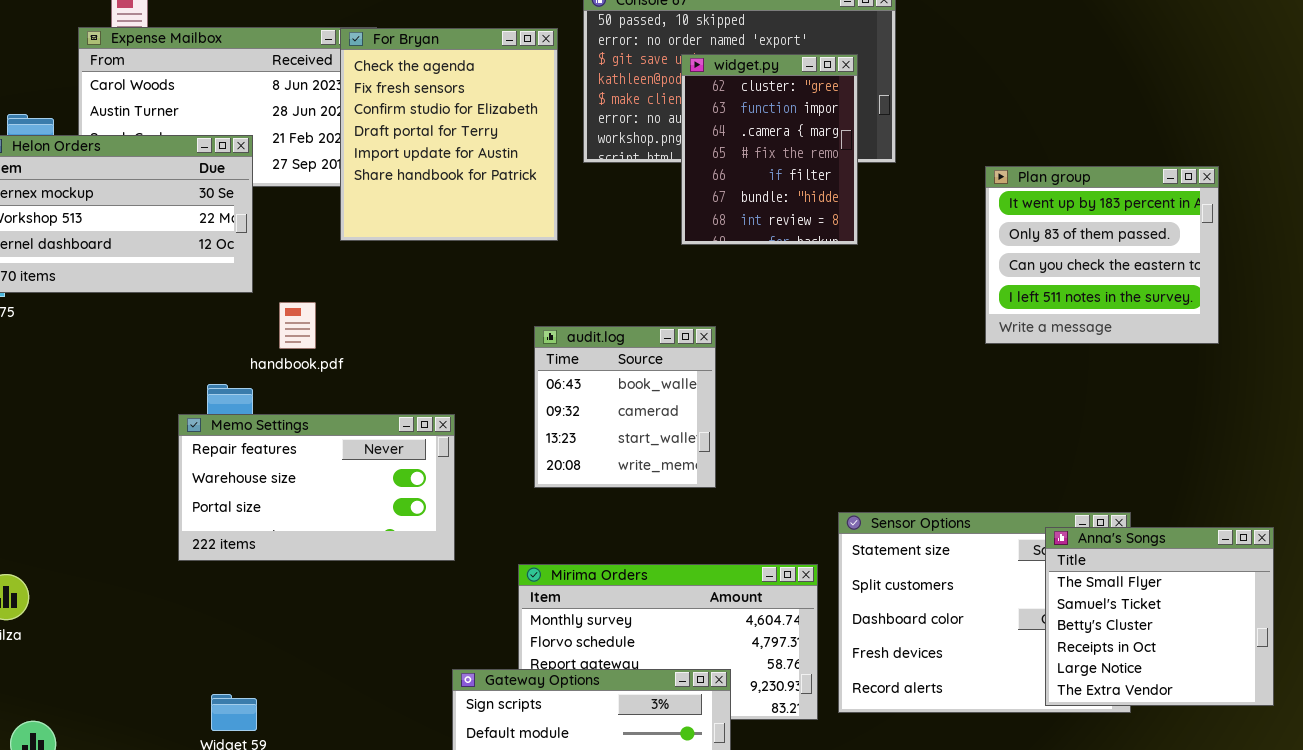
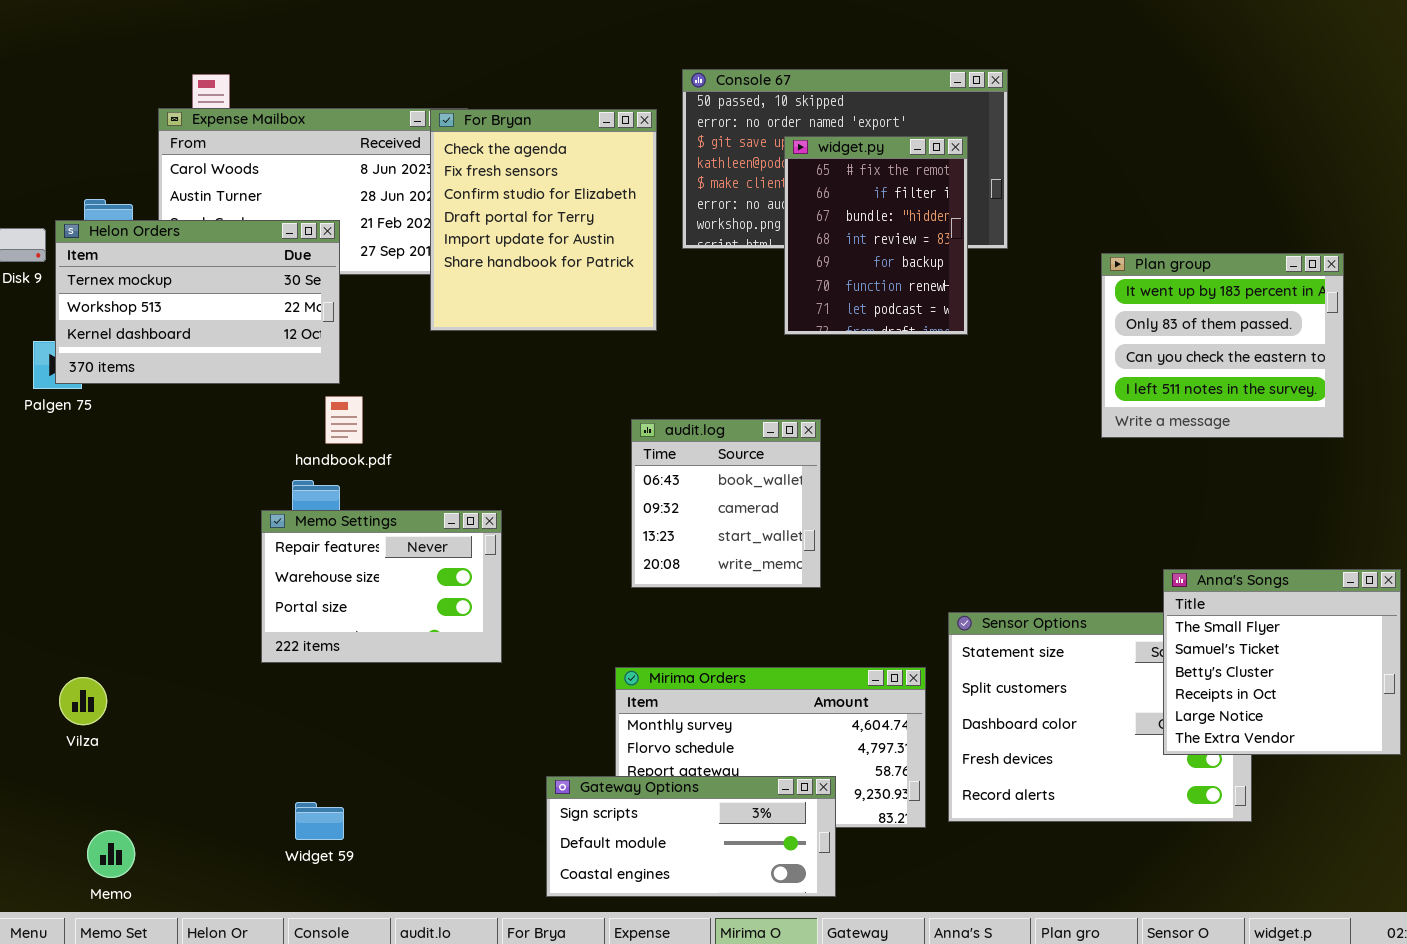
widget.py: [681,54,858,245] -> [784,136,968,335], scrolled down 3 rows
handbook.pdf: [279,302,316,349] -> [325,396,363,444], moved
Memo Settings: [178,414,455,561] -> [261,510,502,663], resized
Anna's Songs: [1045,527,1274,706] -> [1163,569,1401,755], moved

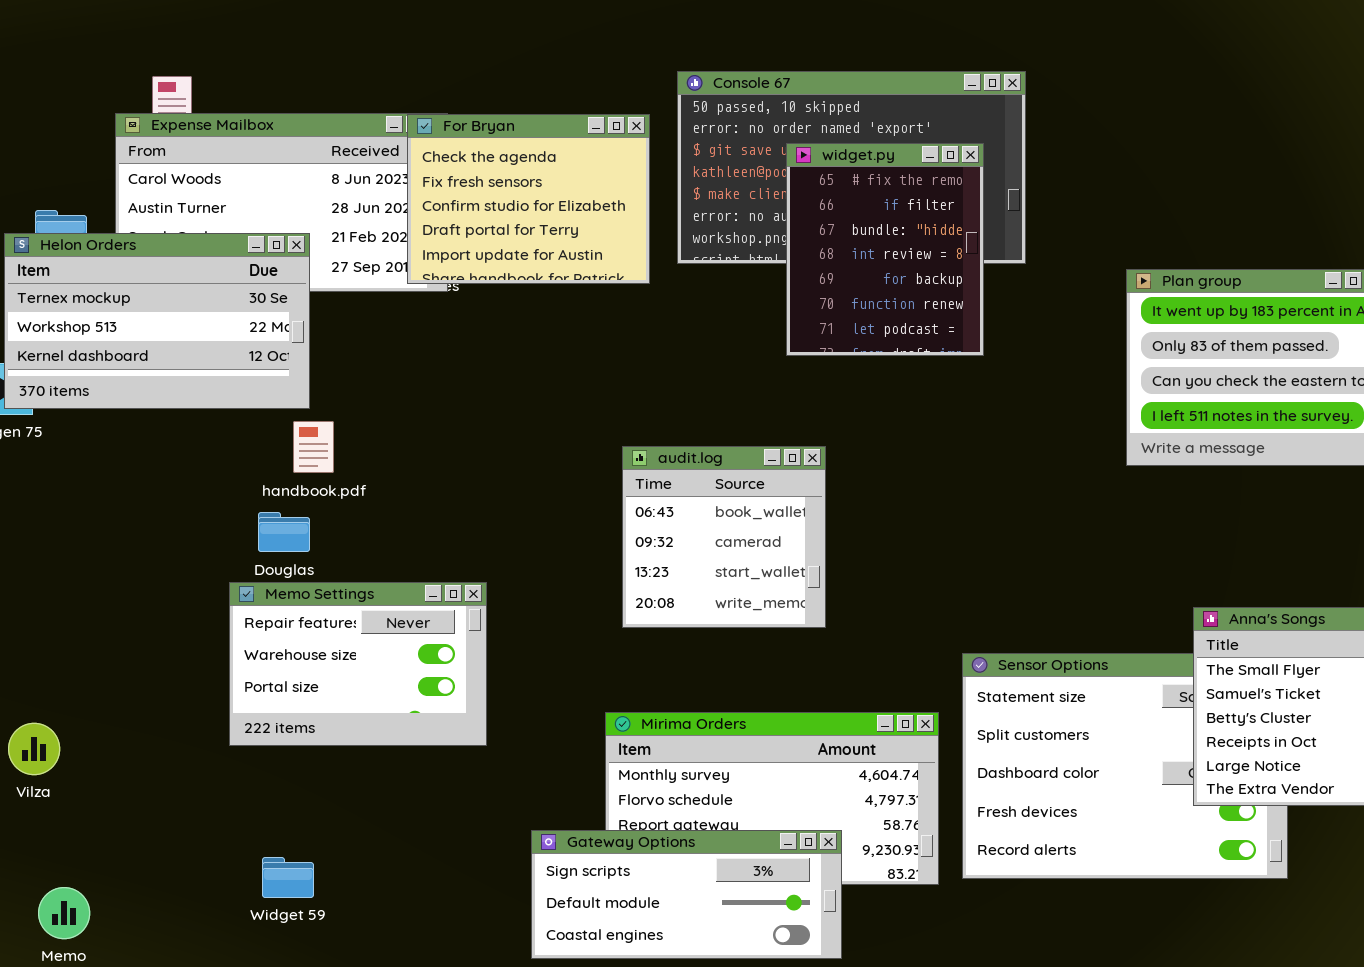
For Bryan: [430,109,657,331] -> [407,114,650,284], resized
Memo Settings: [261,510,502,663] -> [229,582,487,746], moved

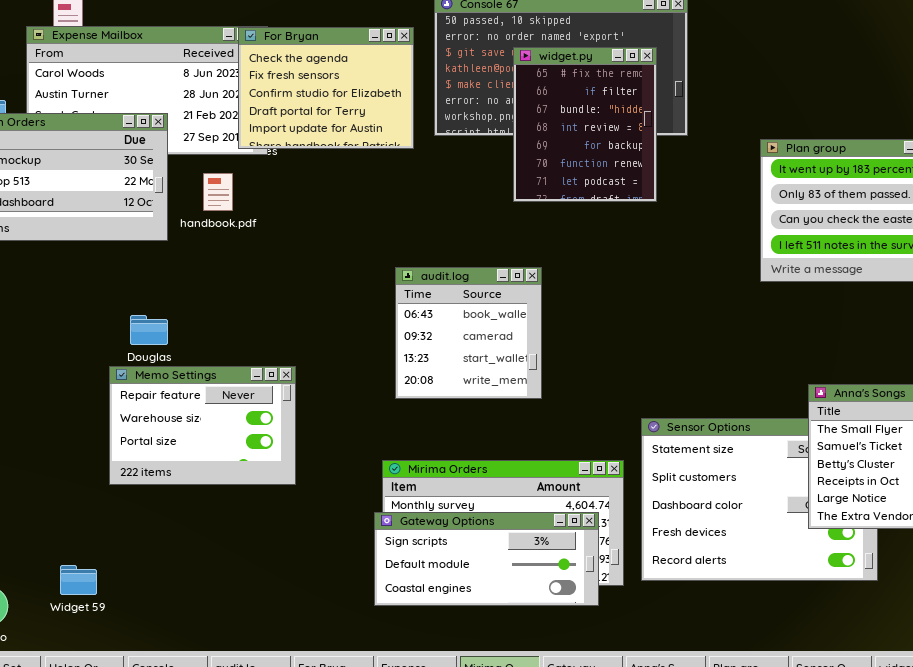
handbook.pdf: [293,421,334,473] -> [203,173,233,211], moved
Gateway Options: [531,830,842,959] -> [374,512,599,606], moved
Widget 59: [262,857,314,898] -> [60,565,97,595], moved

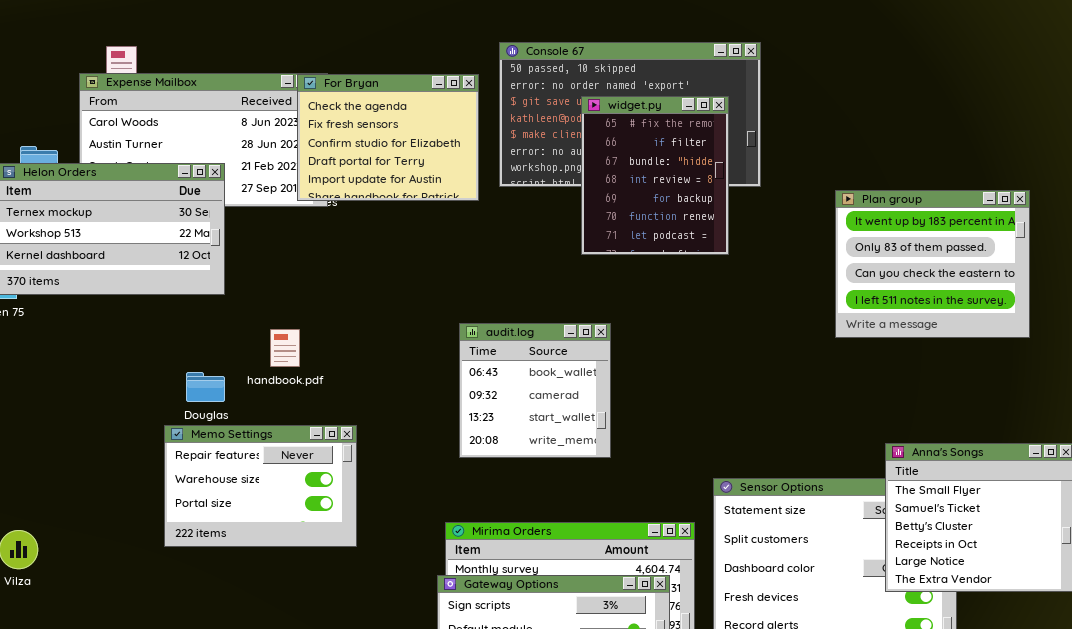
handbook.pdf: [203,173,233,211] -> [270,329,300,367], moved

